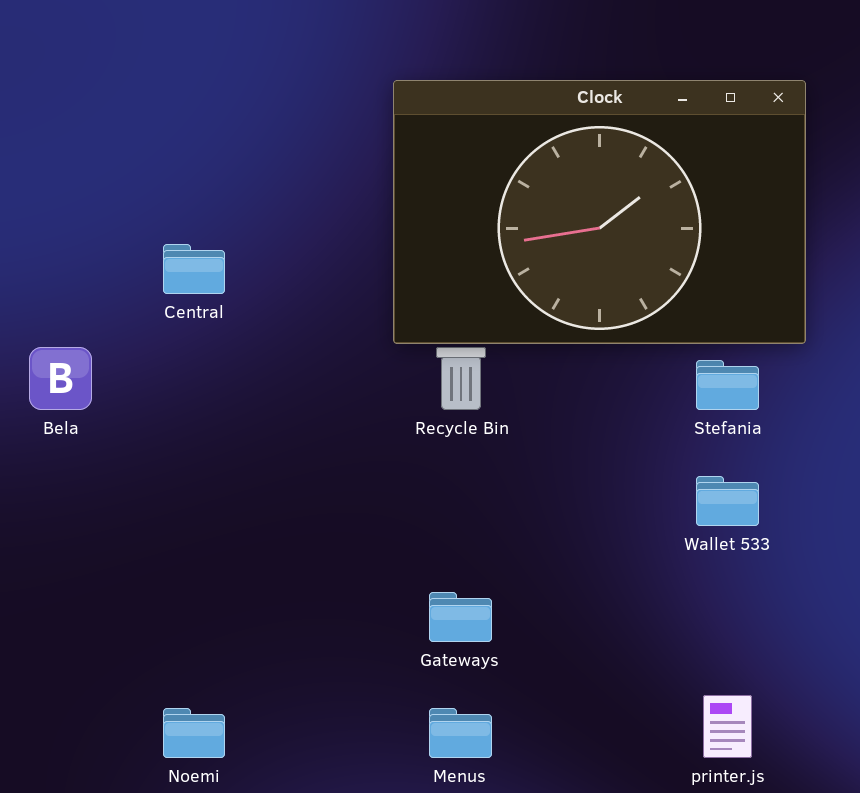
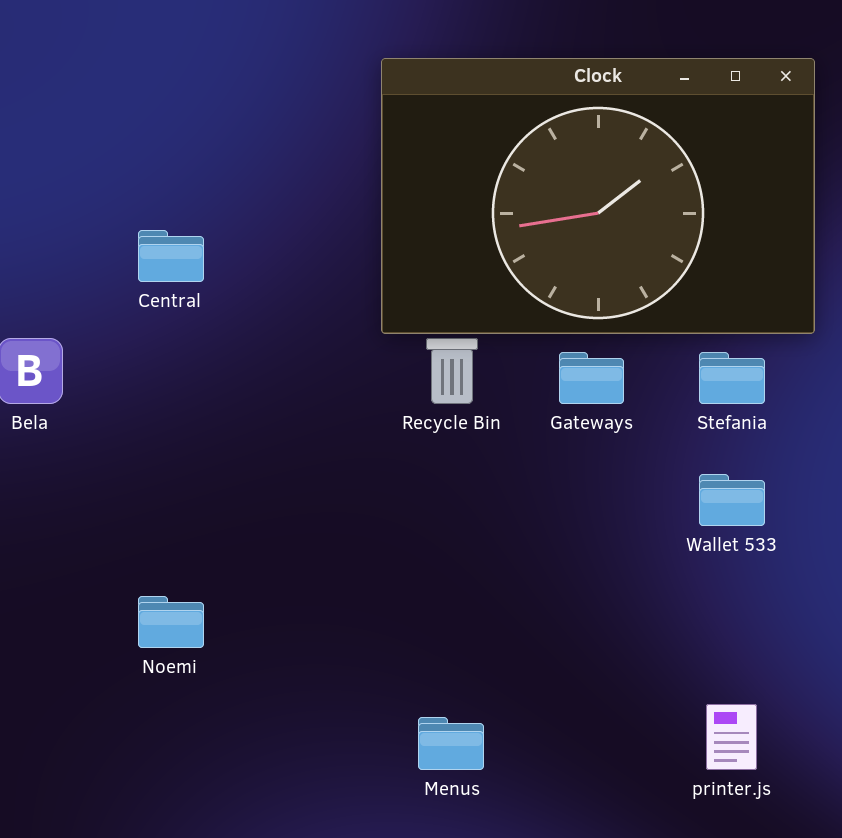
Gateways: [429,592,492,642] -> [559,352,624,404], moved
Noemi: [163,708,225,758] -> [138,596,204,648], moved

